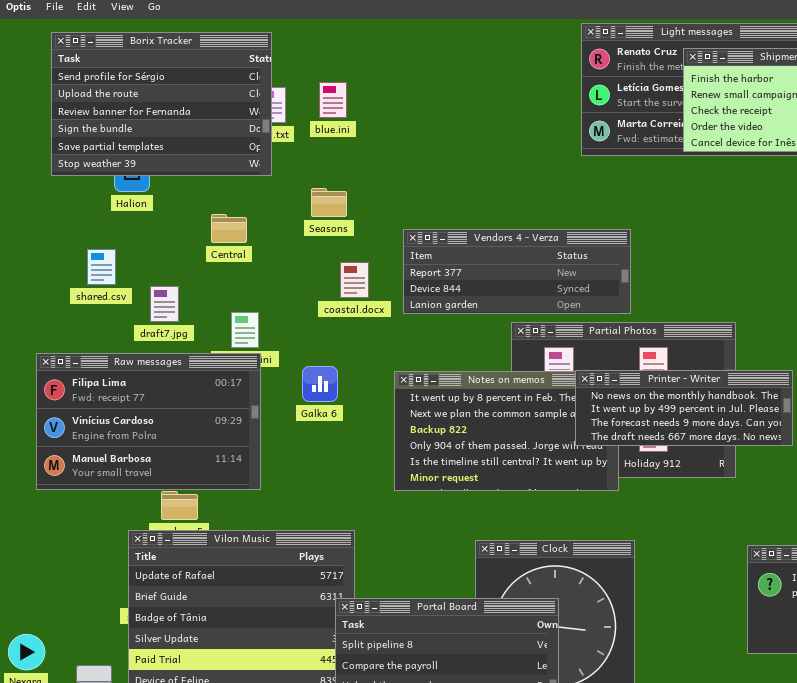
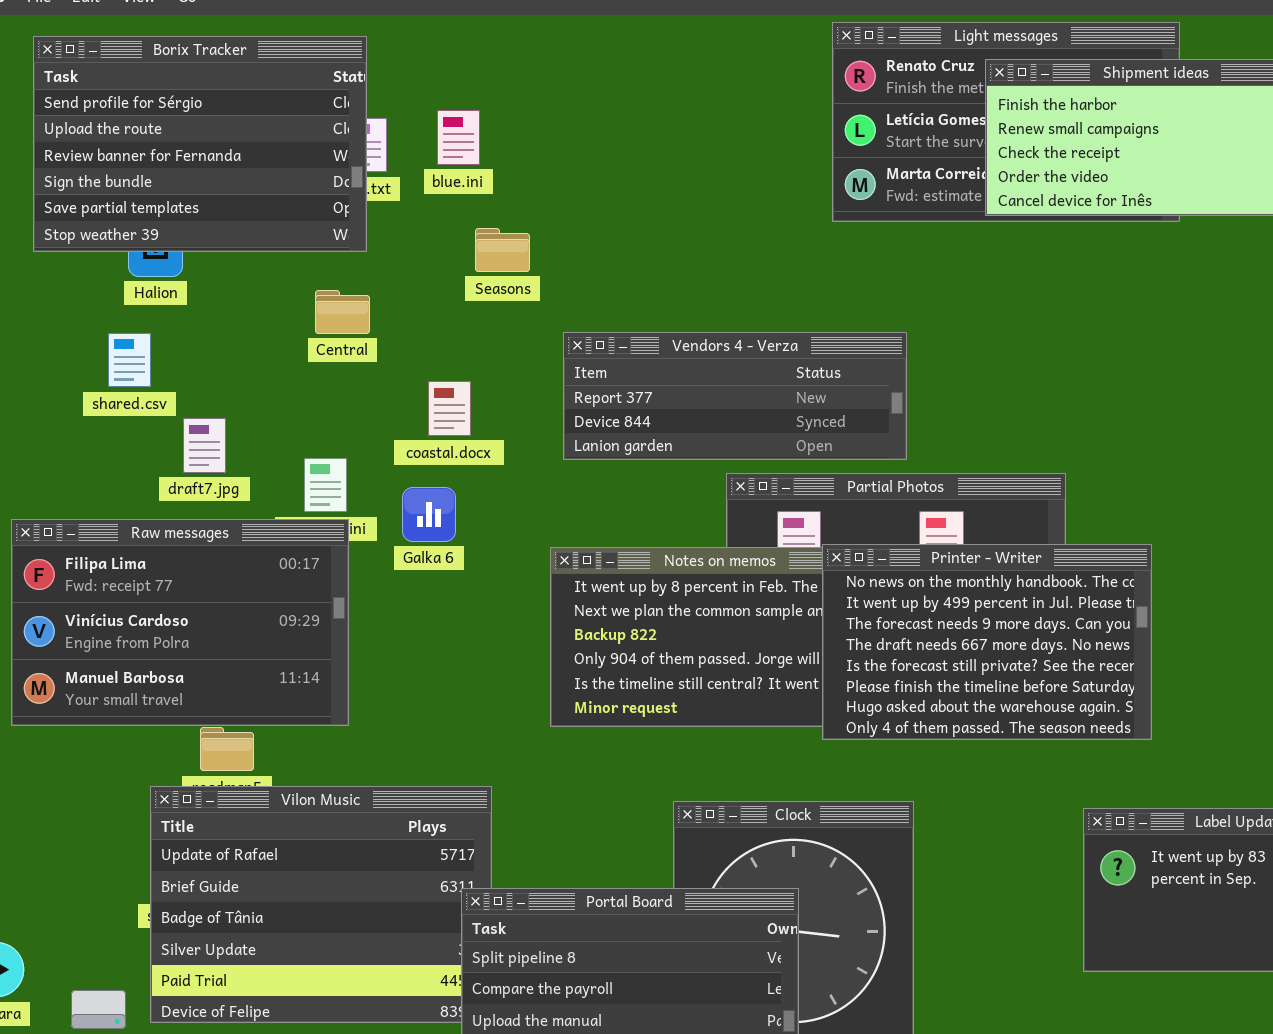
Seasons: [311,188,347,217] -> [475,228,530,272], moved
Central: [211,214,247,243] -> [315,290,370,334], moved
shared.csv: [87,249,116,285] -> [108,333,151,387], moved
coastal.docx: [340,262,369,298] -> [428,381,471,436], moved
Galka 6: [302,366,338,402] -> [402,487,456,542], moved
Printer - Writer: [575,370,793,446] -> [822,544,1152,740], resized

